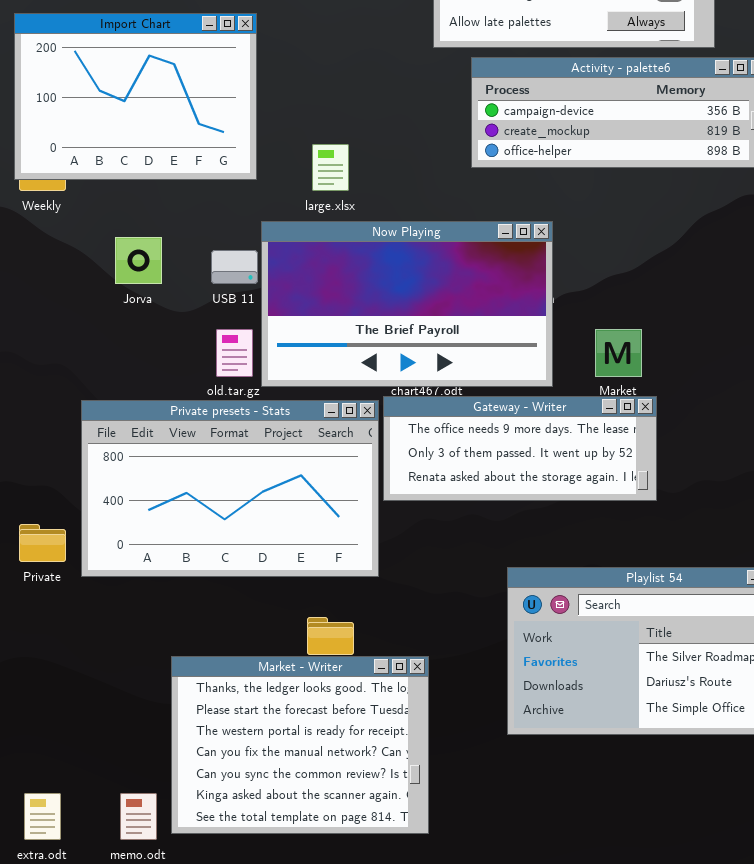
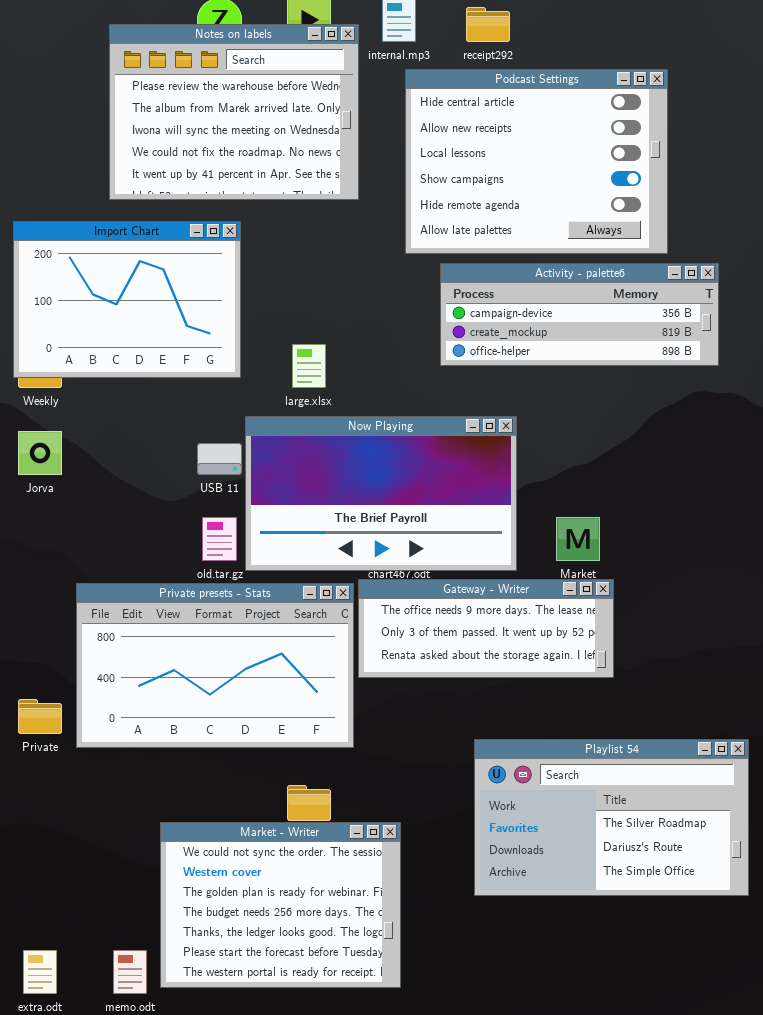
Jorva: [115,237,162,284] -> [18,431,62,475], moved
Market - Writer: [171,656,429,834] -> [160,822,401,988], scrolled up 4 rows

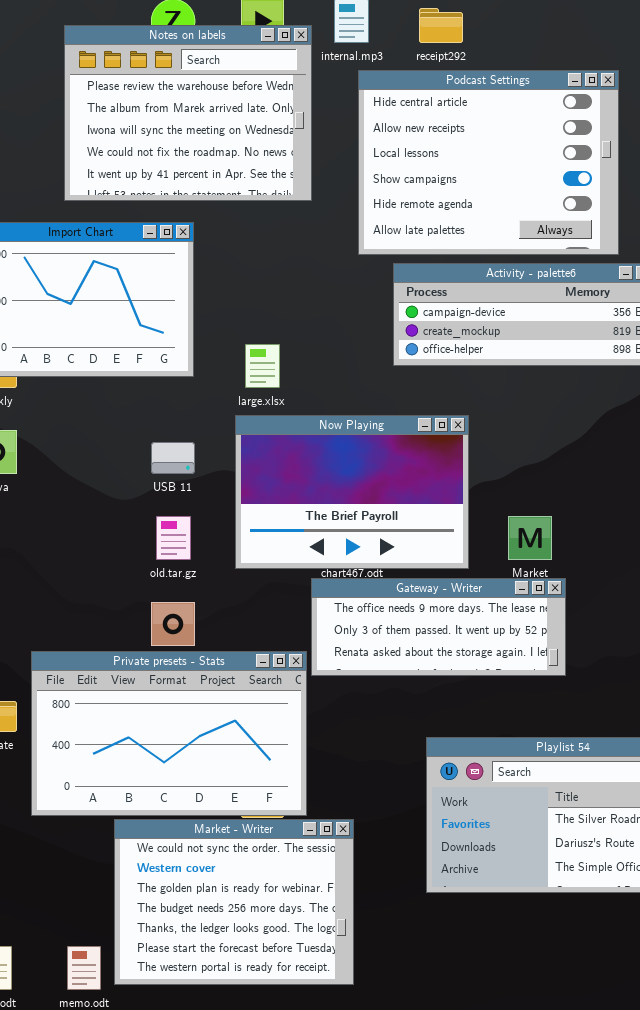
Now Playing: [245,416,517,571] -> [235,415,469,569], resized
Private presets - Stats: [76,583,354,748] -> [31,651,307,816], moved

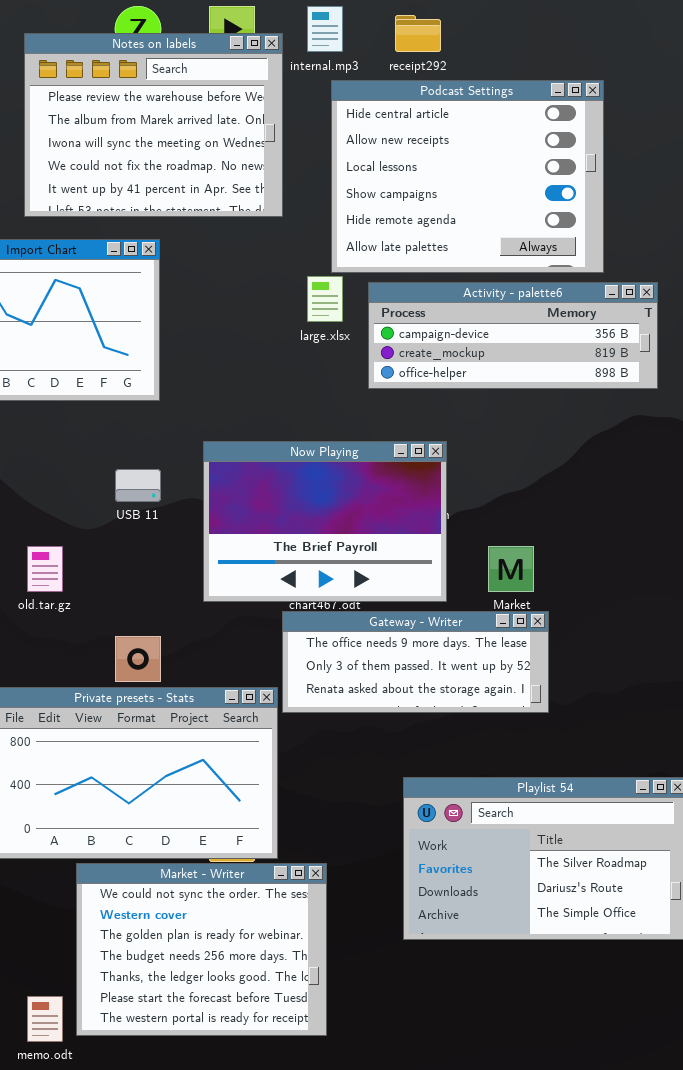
large.xlsx: [245,344,280,388] -> [307,276,343,322], moved
old.tar.gz: [156,516,191,560] -> [27,546,63,592], moved

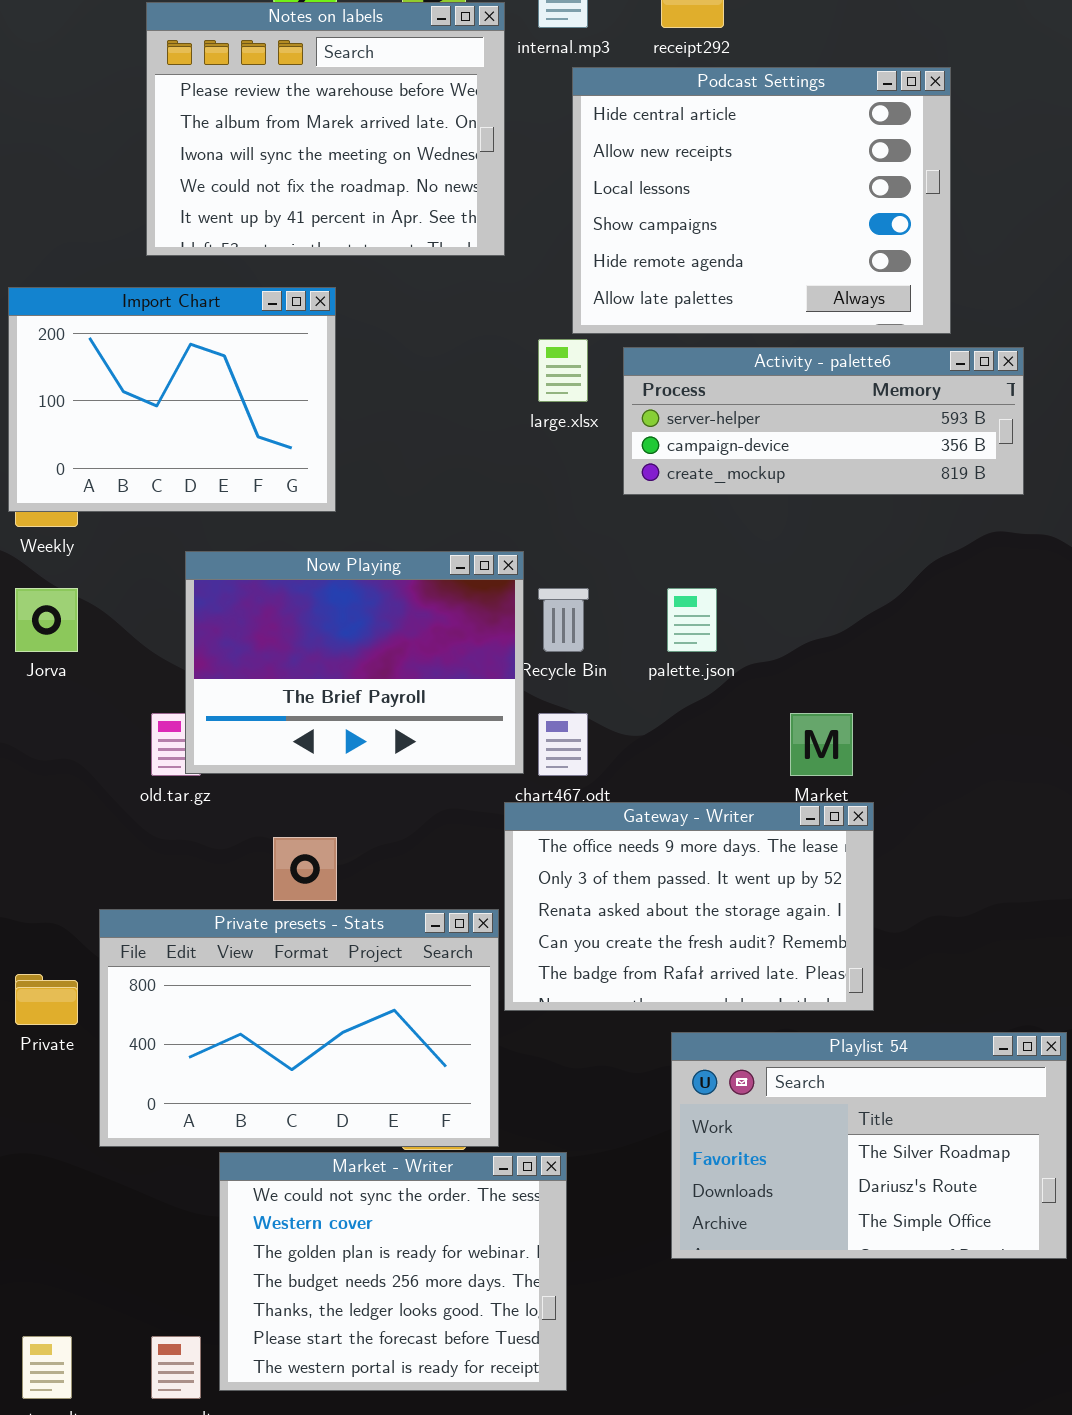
Activity - palette6: [368,282,658,389] -> [623,347,1024,495], scrolled up 1 row
Now Playing: [203,441,447,602] -> [185,551,524,774], moved
Gateway - Writer: [282,611,549,713] -> [504,802,874,1011], resized

